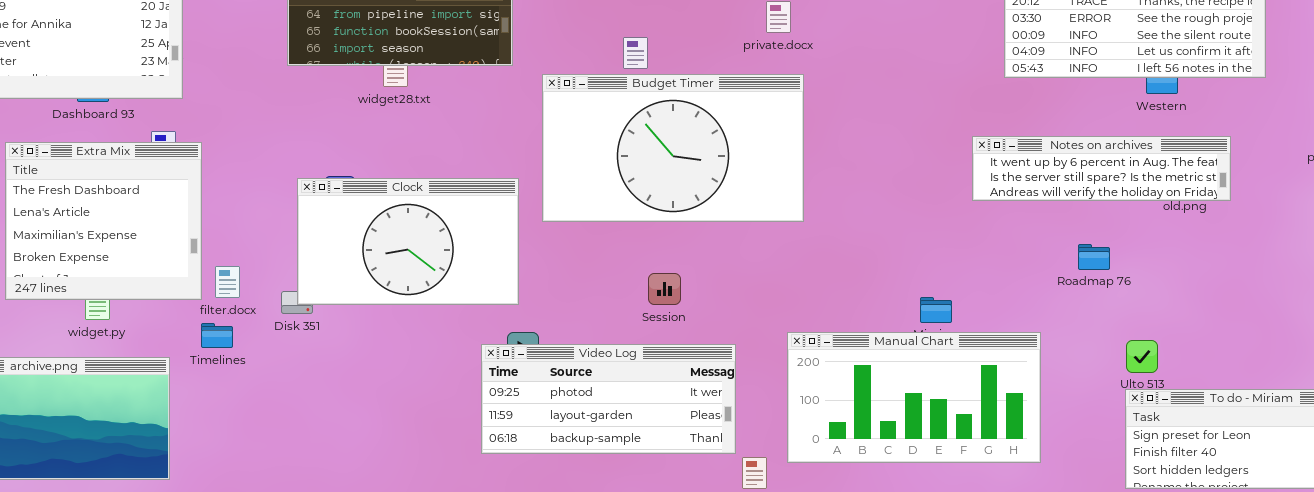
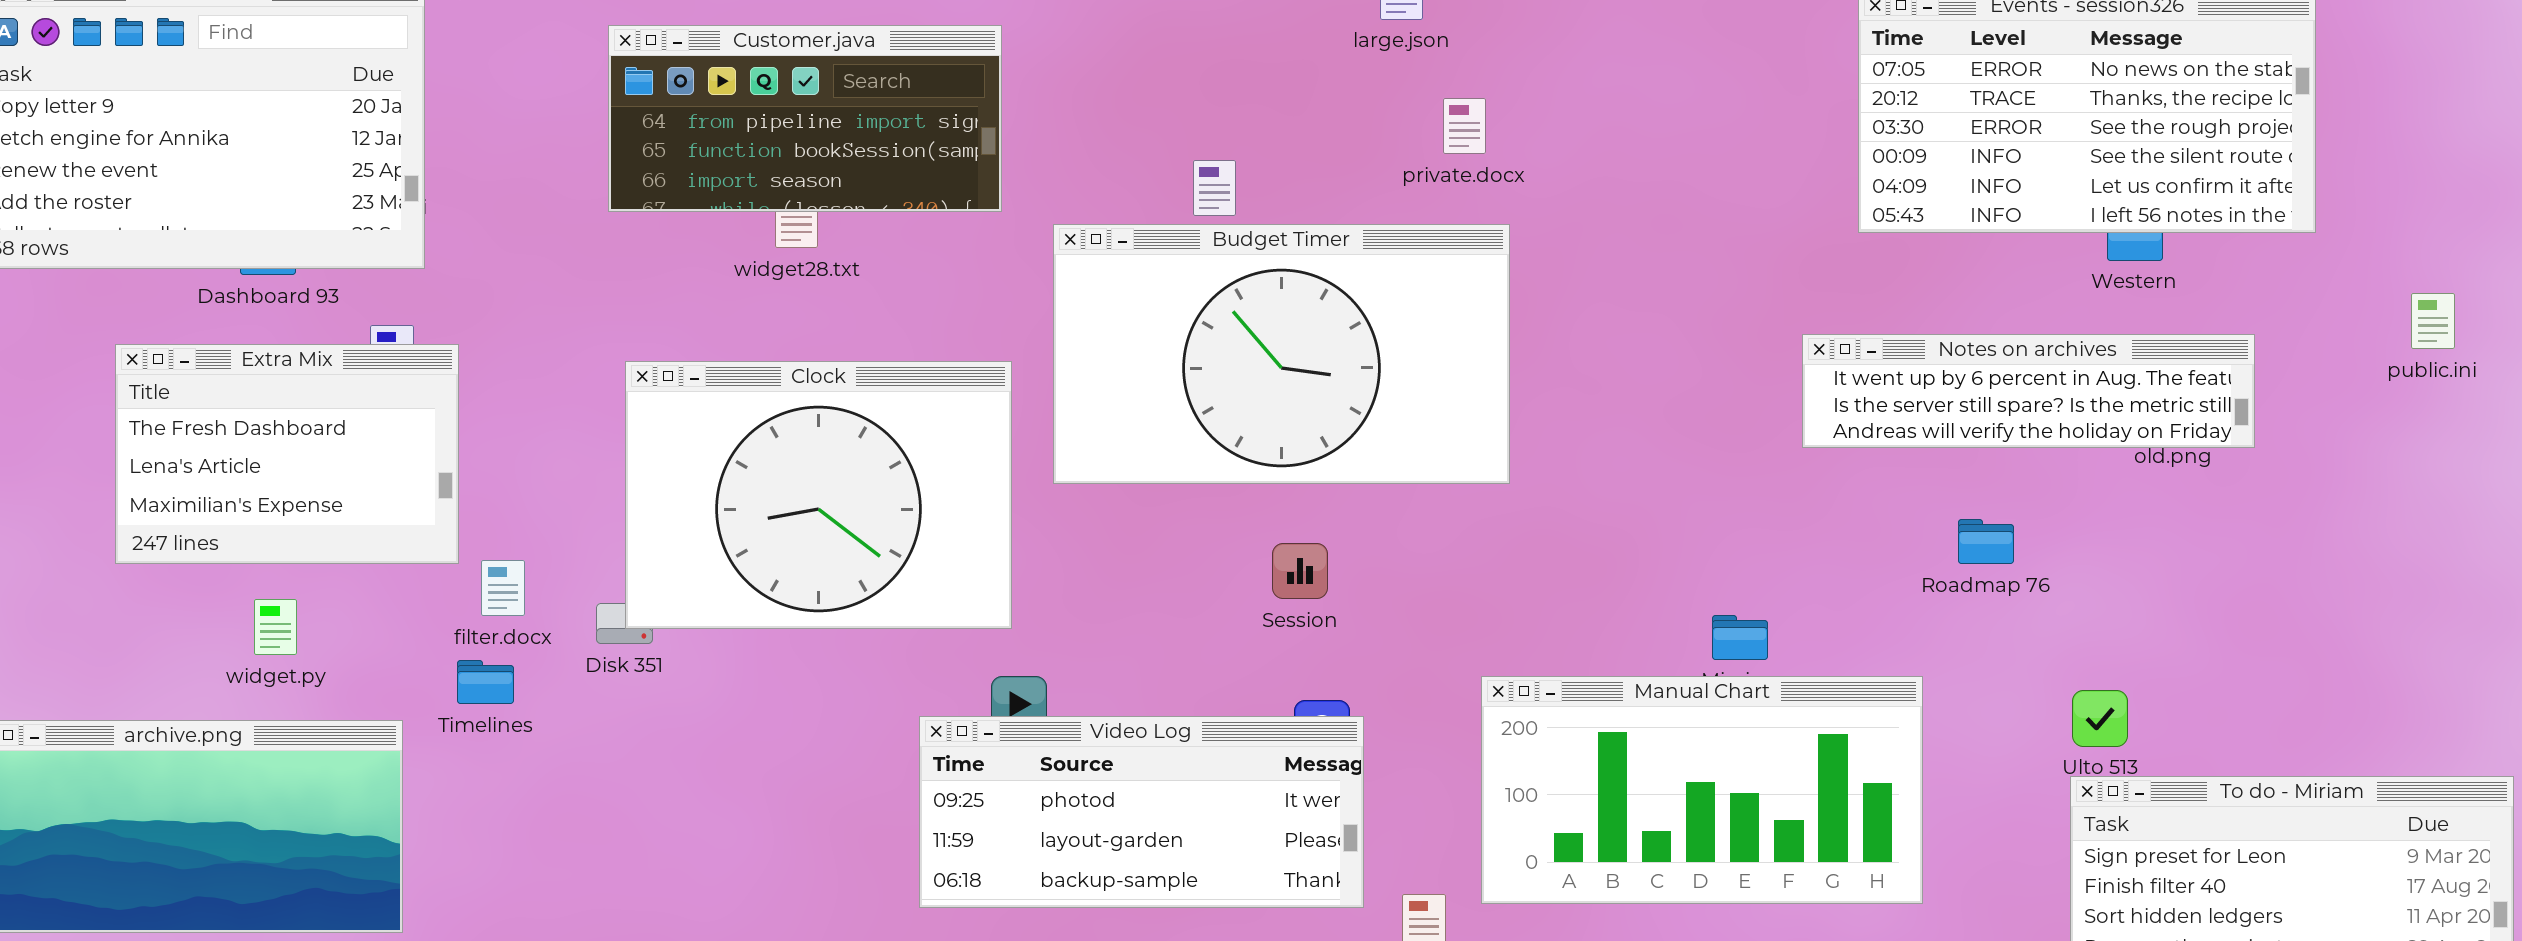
Extra Mix: [5,142,202,300] -> [115,344,459,564], resized
Clock: [297,178,519,305] -> [625,361,1012,629], resized
Roadmap 76: [1078,244,1110,270] -> [1958,519,2014,564], moved
Session: [648,273,681,305] -> [1272,543,1328,599], moved
Video Log: [481,344,736,454] -> [919,716,1364,908], moved

